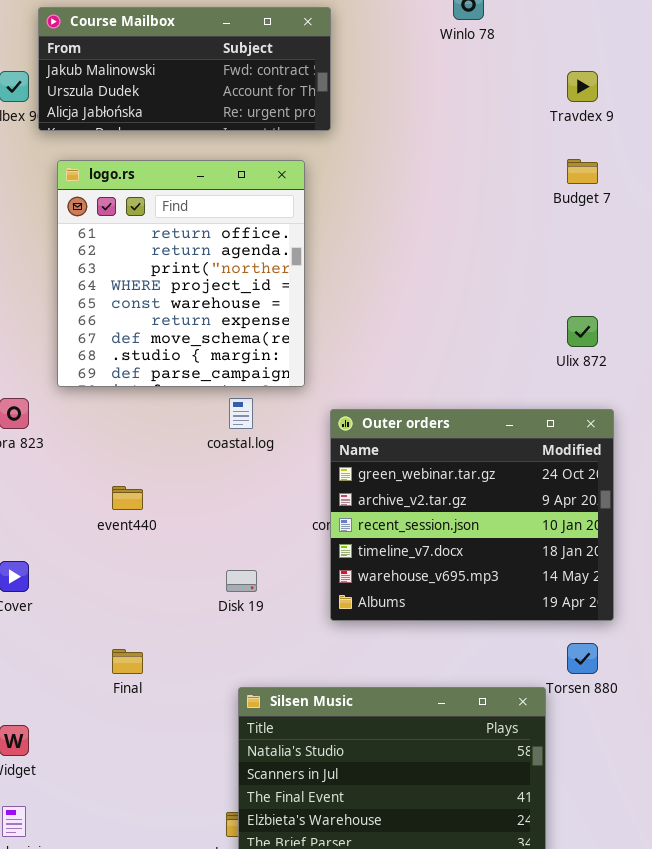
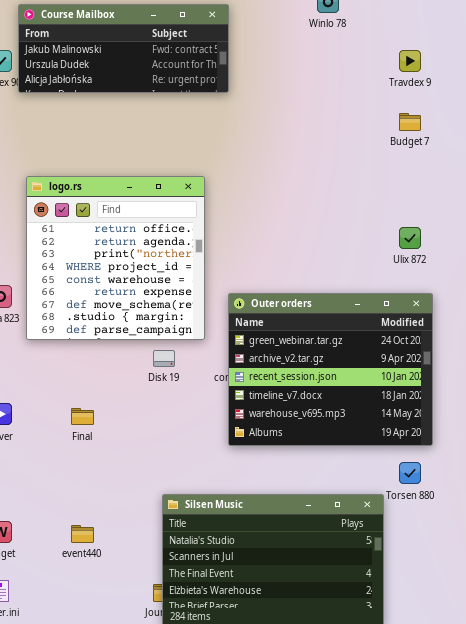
logo.rs: [57,160,305,387] -> [26,176,205,340], moved
event440: [112,486,143,510] -> [71,525,94,543], moved
Disk 19: [226,570,257,592] -> [153,350,175,367], moved
Final: [112,649,143,674] -> [71,408,94,425], moved

